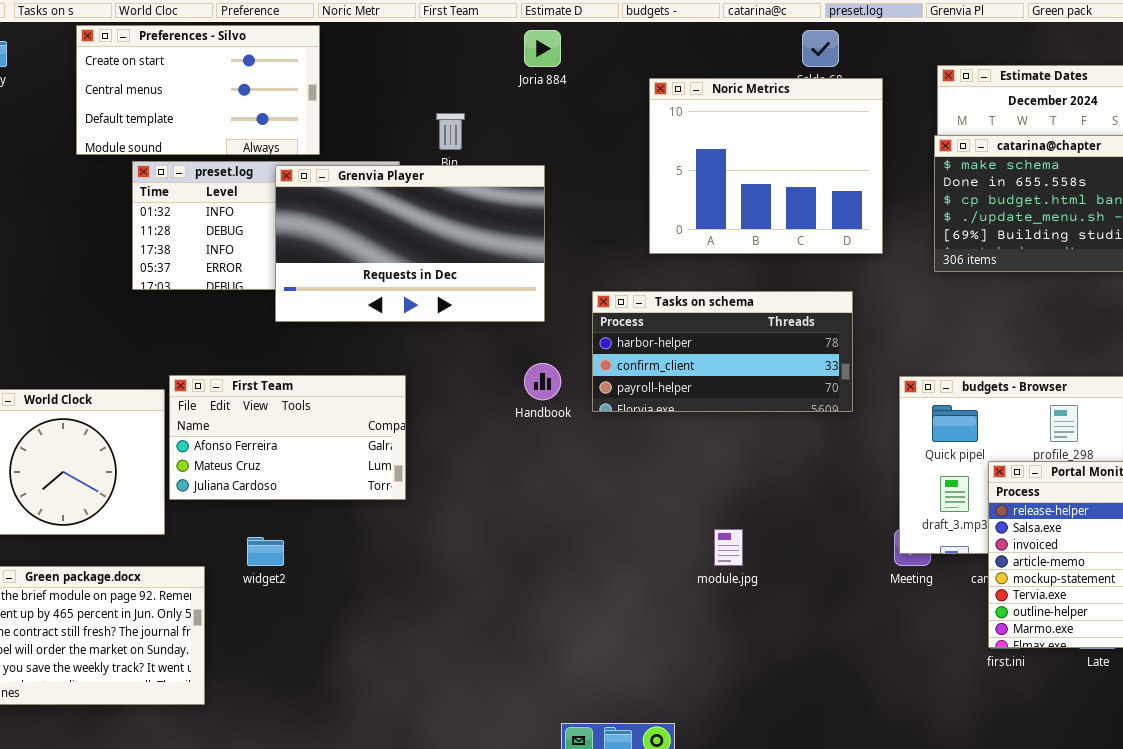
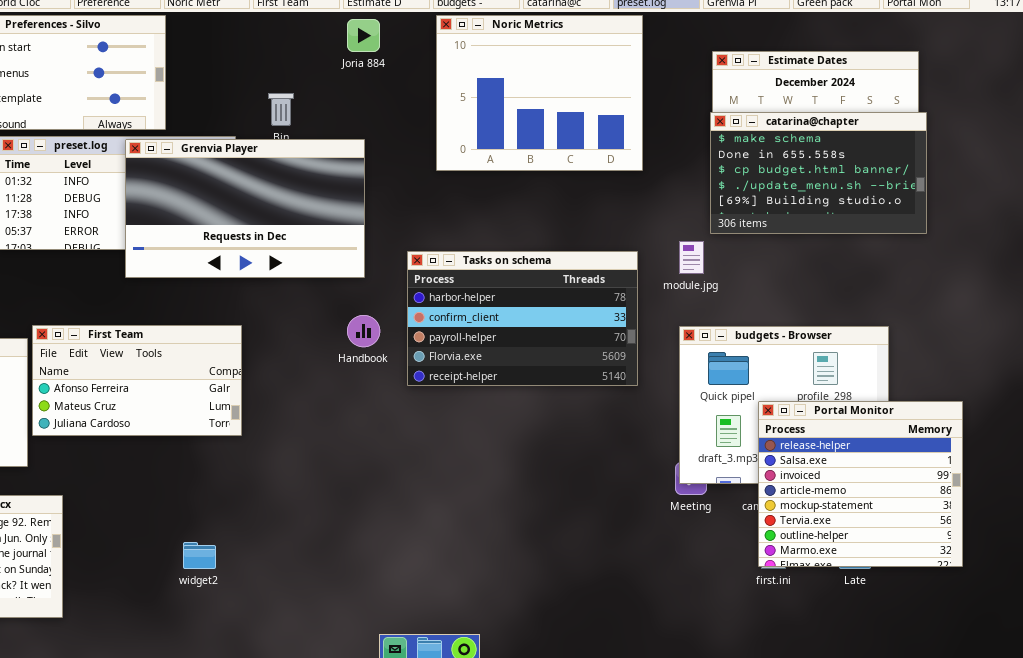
Noric Metrics: [649,78,883,254] -> [436,15,643,171], moved
Tasks on schema: [592,291,853,412] -> [407,251,638,386], resized
module.jpg: [714,529,743,566] -> [679,241,704,274], moved
widget2: [247,537,284,566] -> [183,542,216,569], moved

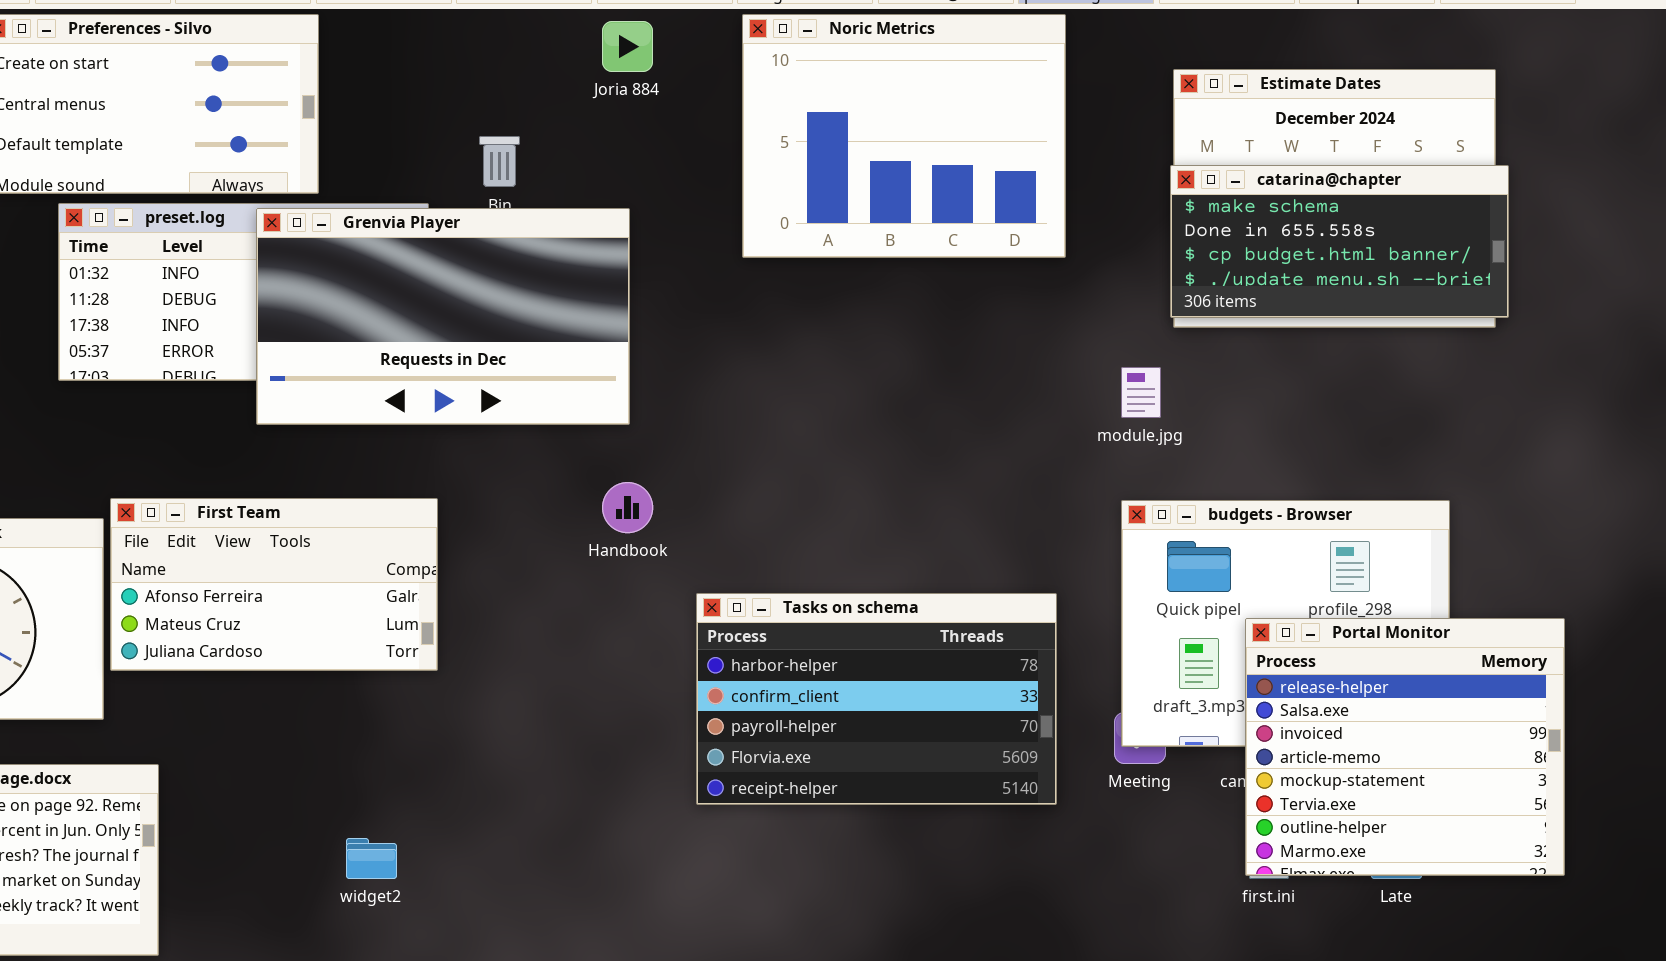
catarina@chapter: [710,112,927,234] -> [1170,165,1509,318], resized
Tasks on schema: [407,251,638,386] -> [696,593,1057,805], moved

